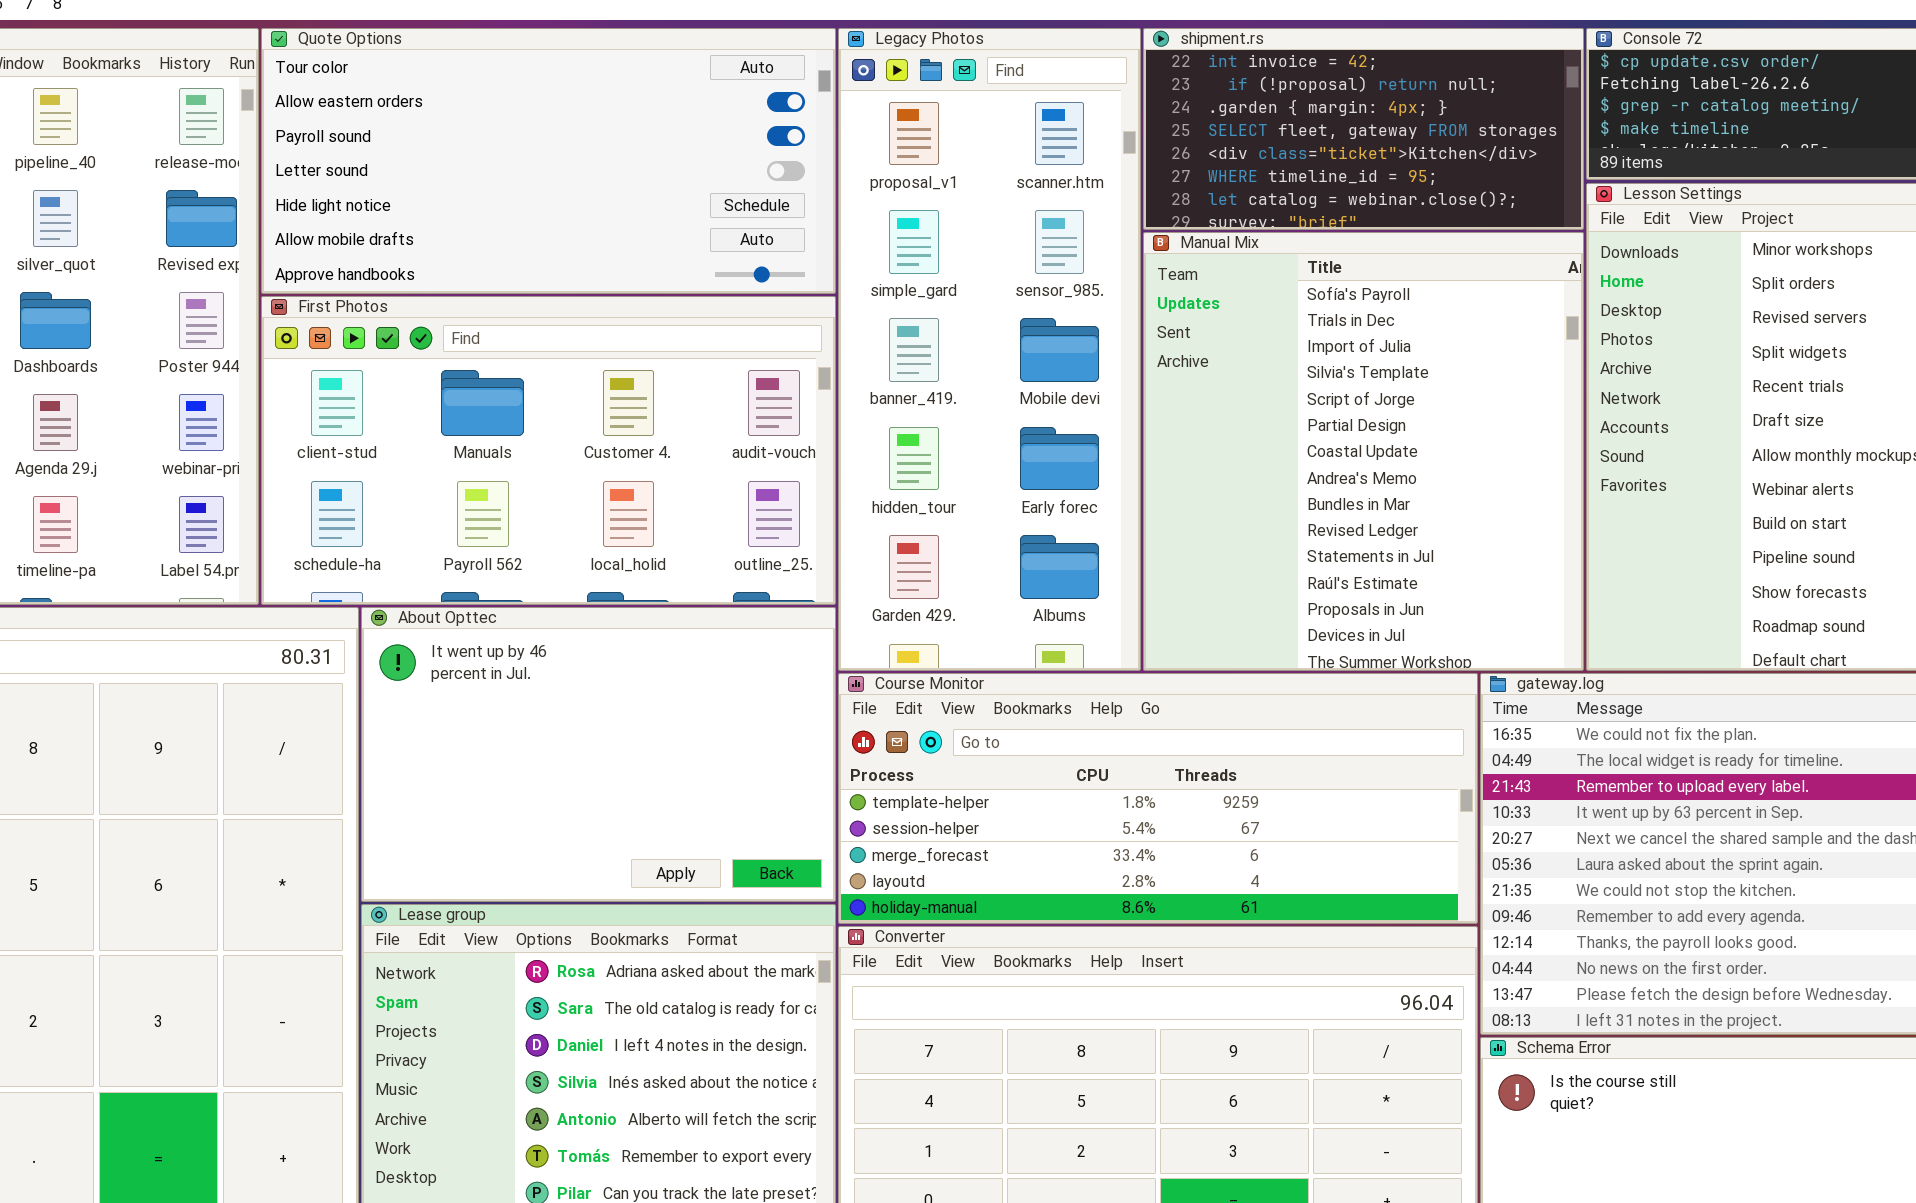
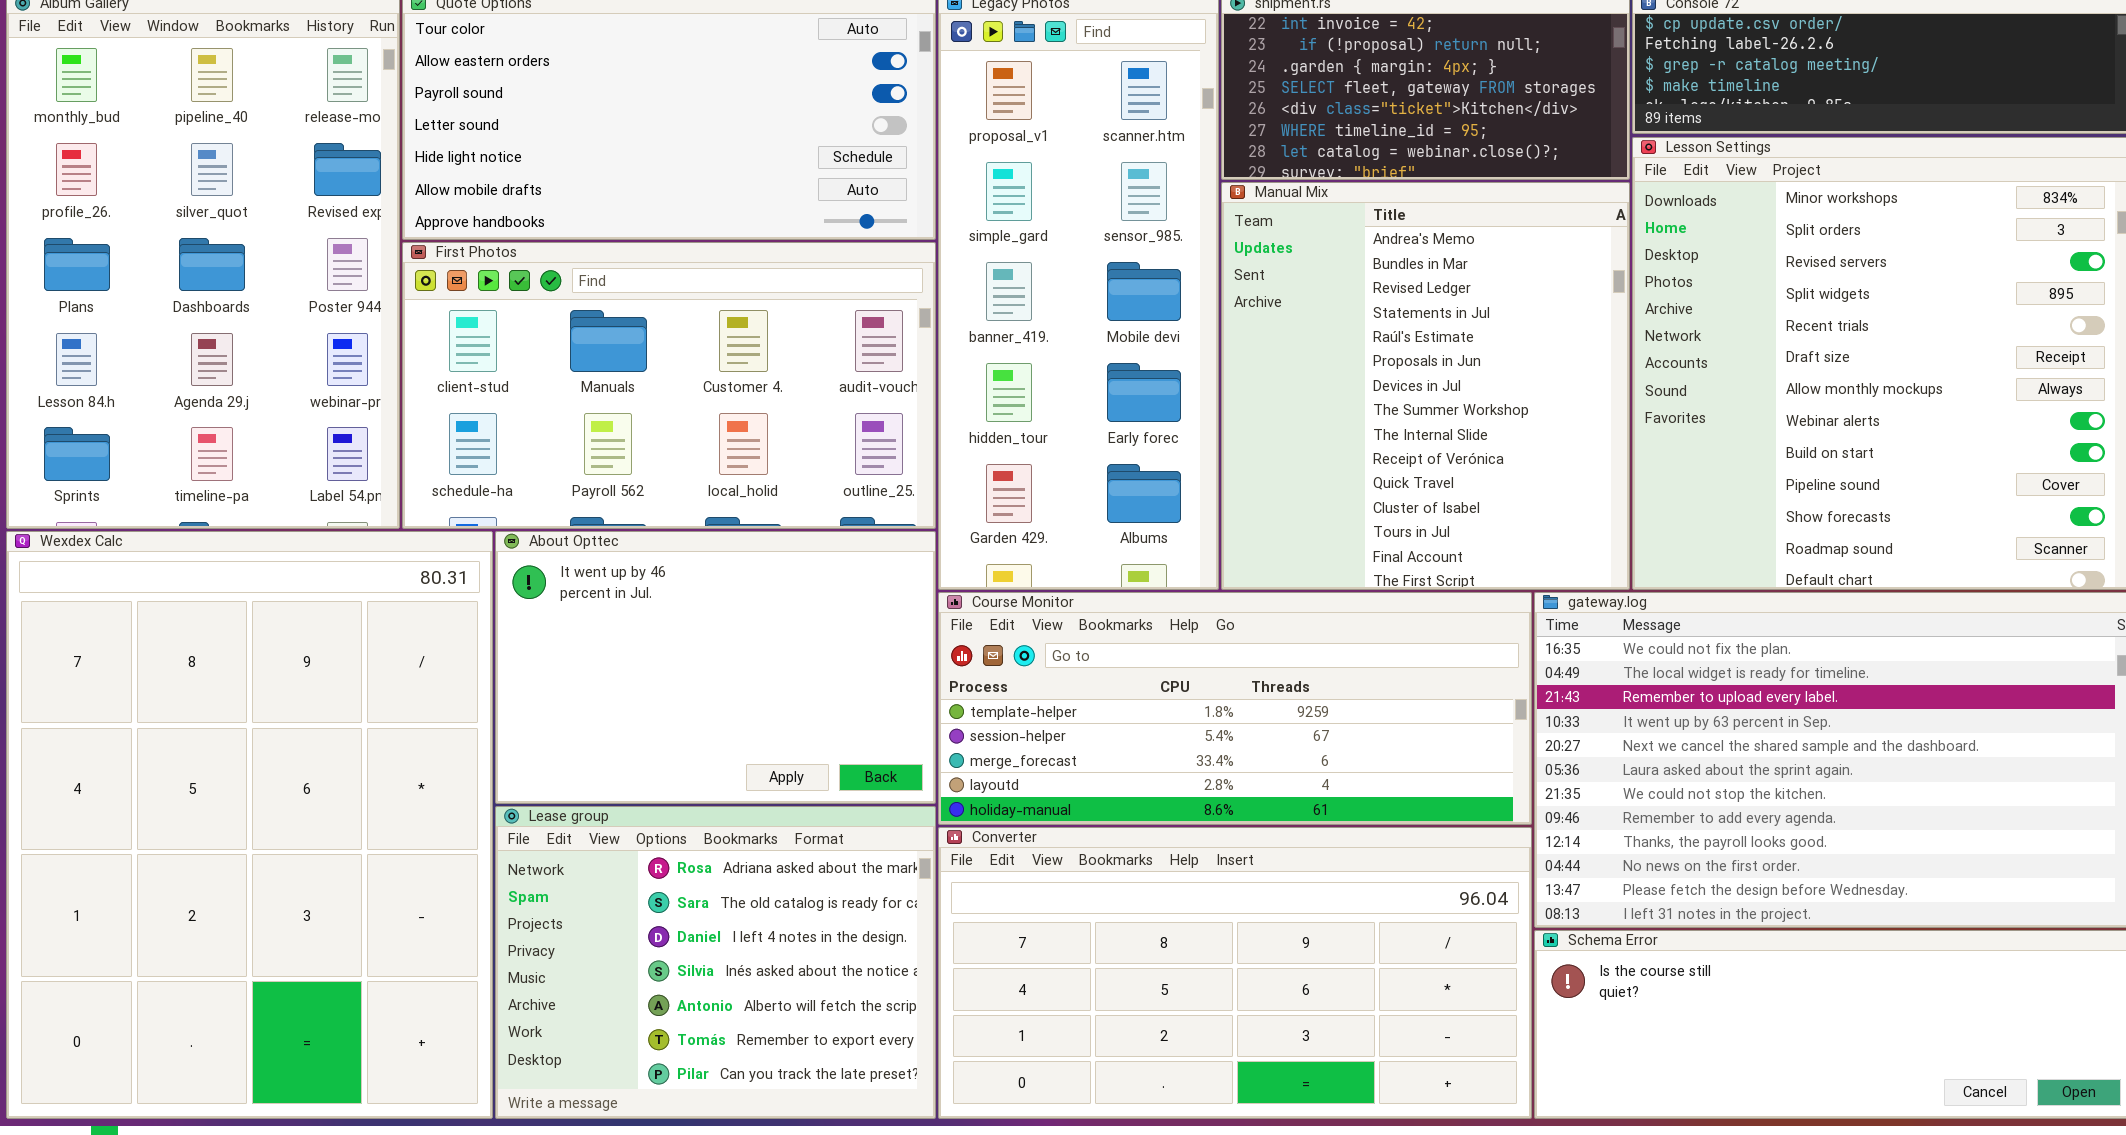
Manual Mix: [1143,232,1584,671] -> [1221,182,1630,590], scrolled down 7 rows

